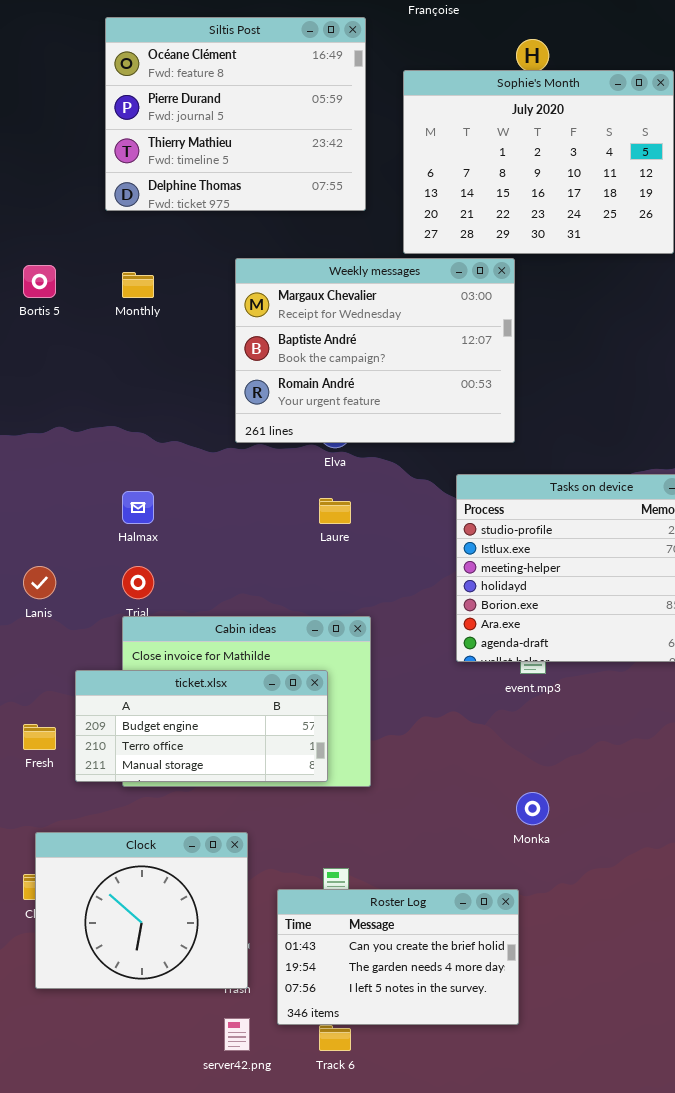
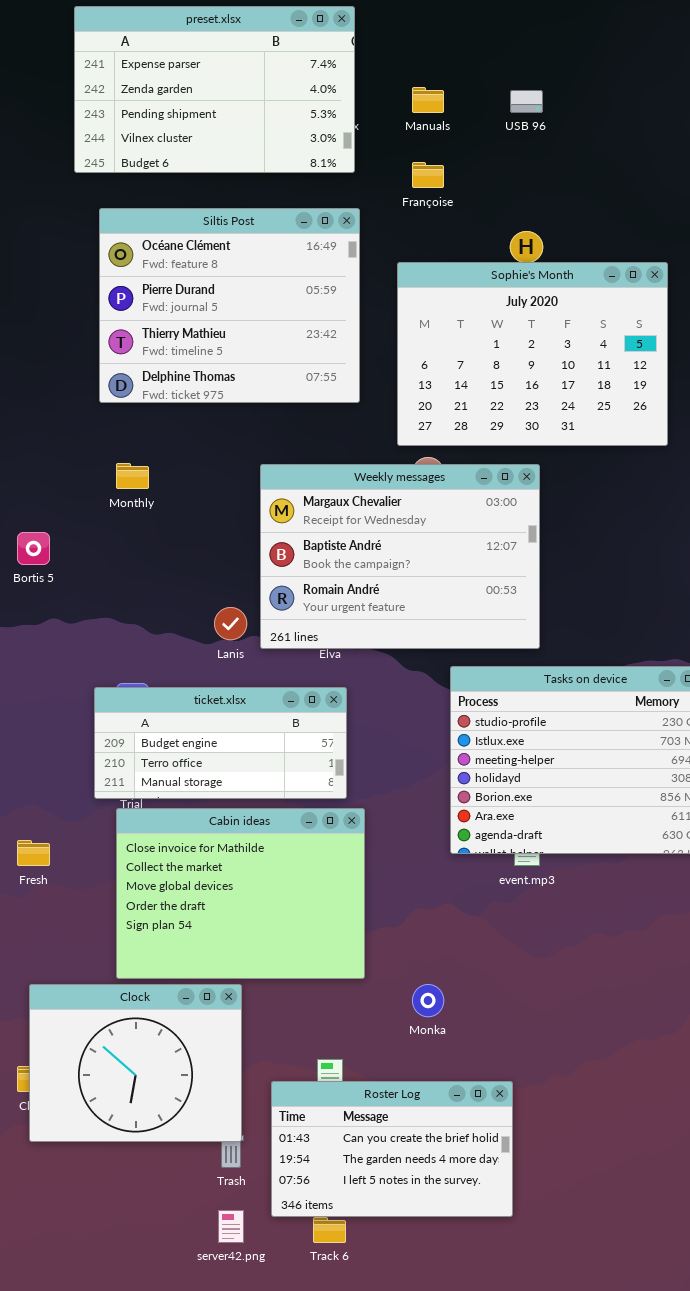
Weekly messages: [235,258,515,443] -> [260,464,540,649], moved
Bortis 5: [23,265,56,298] -> [17,532,50,565], moved
Lanis: [23,566,56,599] -> [214,607,247,640], moved
ticket.xlsx: [75,670,328,782] -> [94,687,347,799], moved
Fresh: [23,724,56,750] -> [17,840,50,866], moved
Monka: [516,792,549,825] -> [412,984,444,1017], moved
Clock: [35,832,248,989] -> [29,984,242,1142], moved

